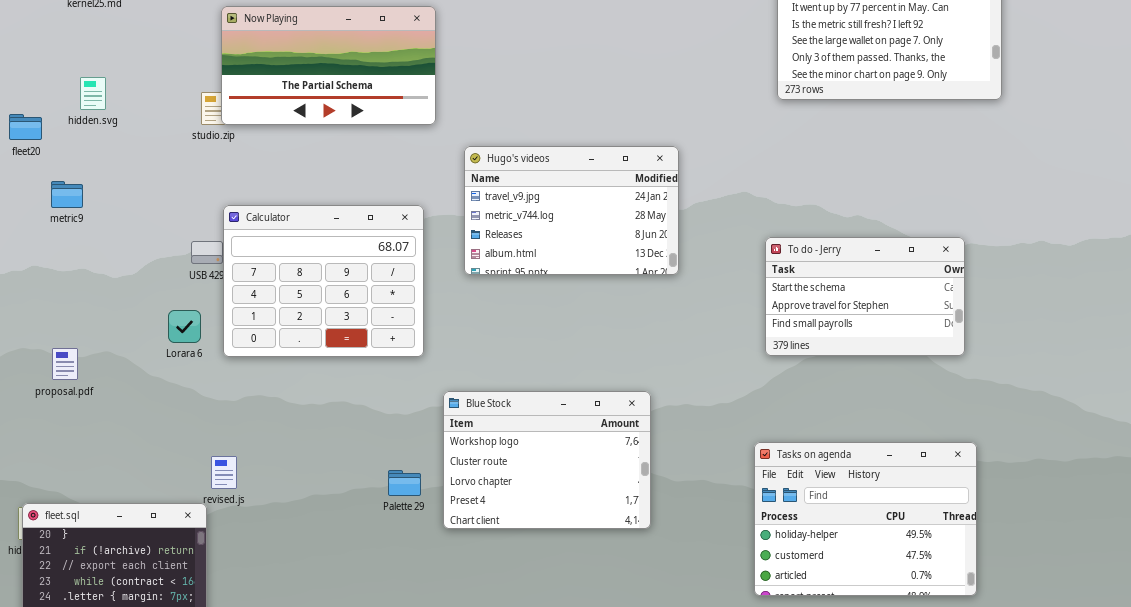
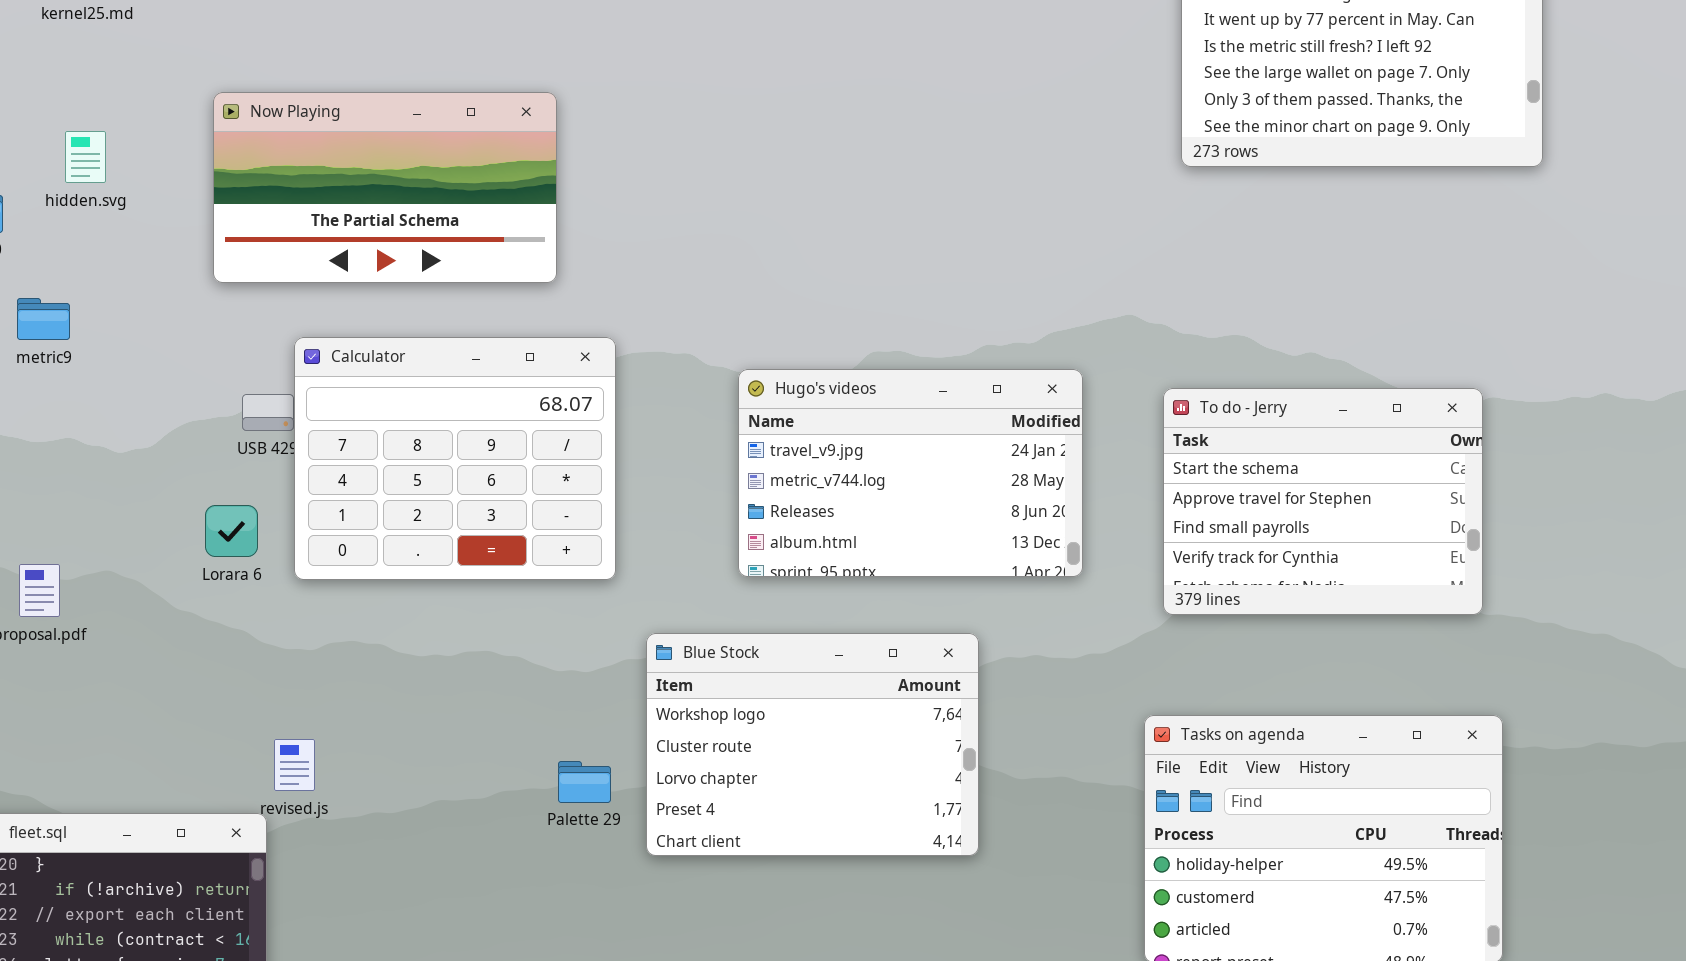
Now Playing: [221,6,436,125] -> [213,92,557,283], moved
Hugo's videos: [464,146,679,275] -> [738,369,1083,577], moved
To do - Jerry: [765,237,965,356] -> [1163,388,1483,615], resized

